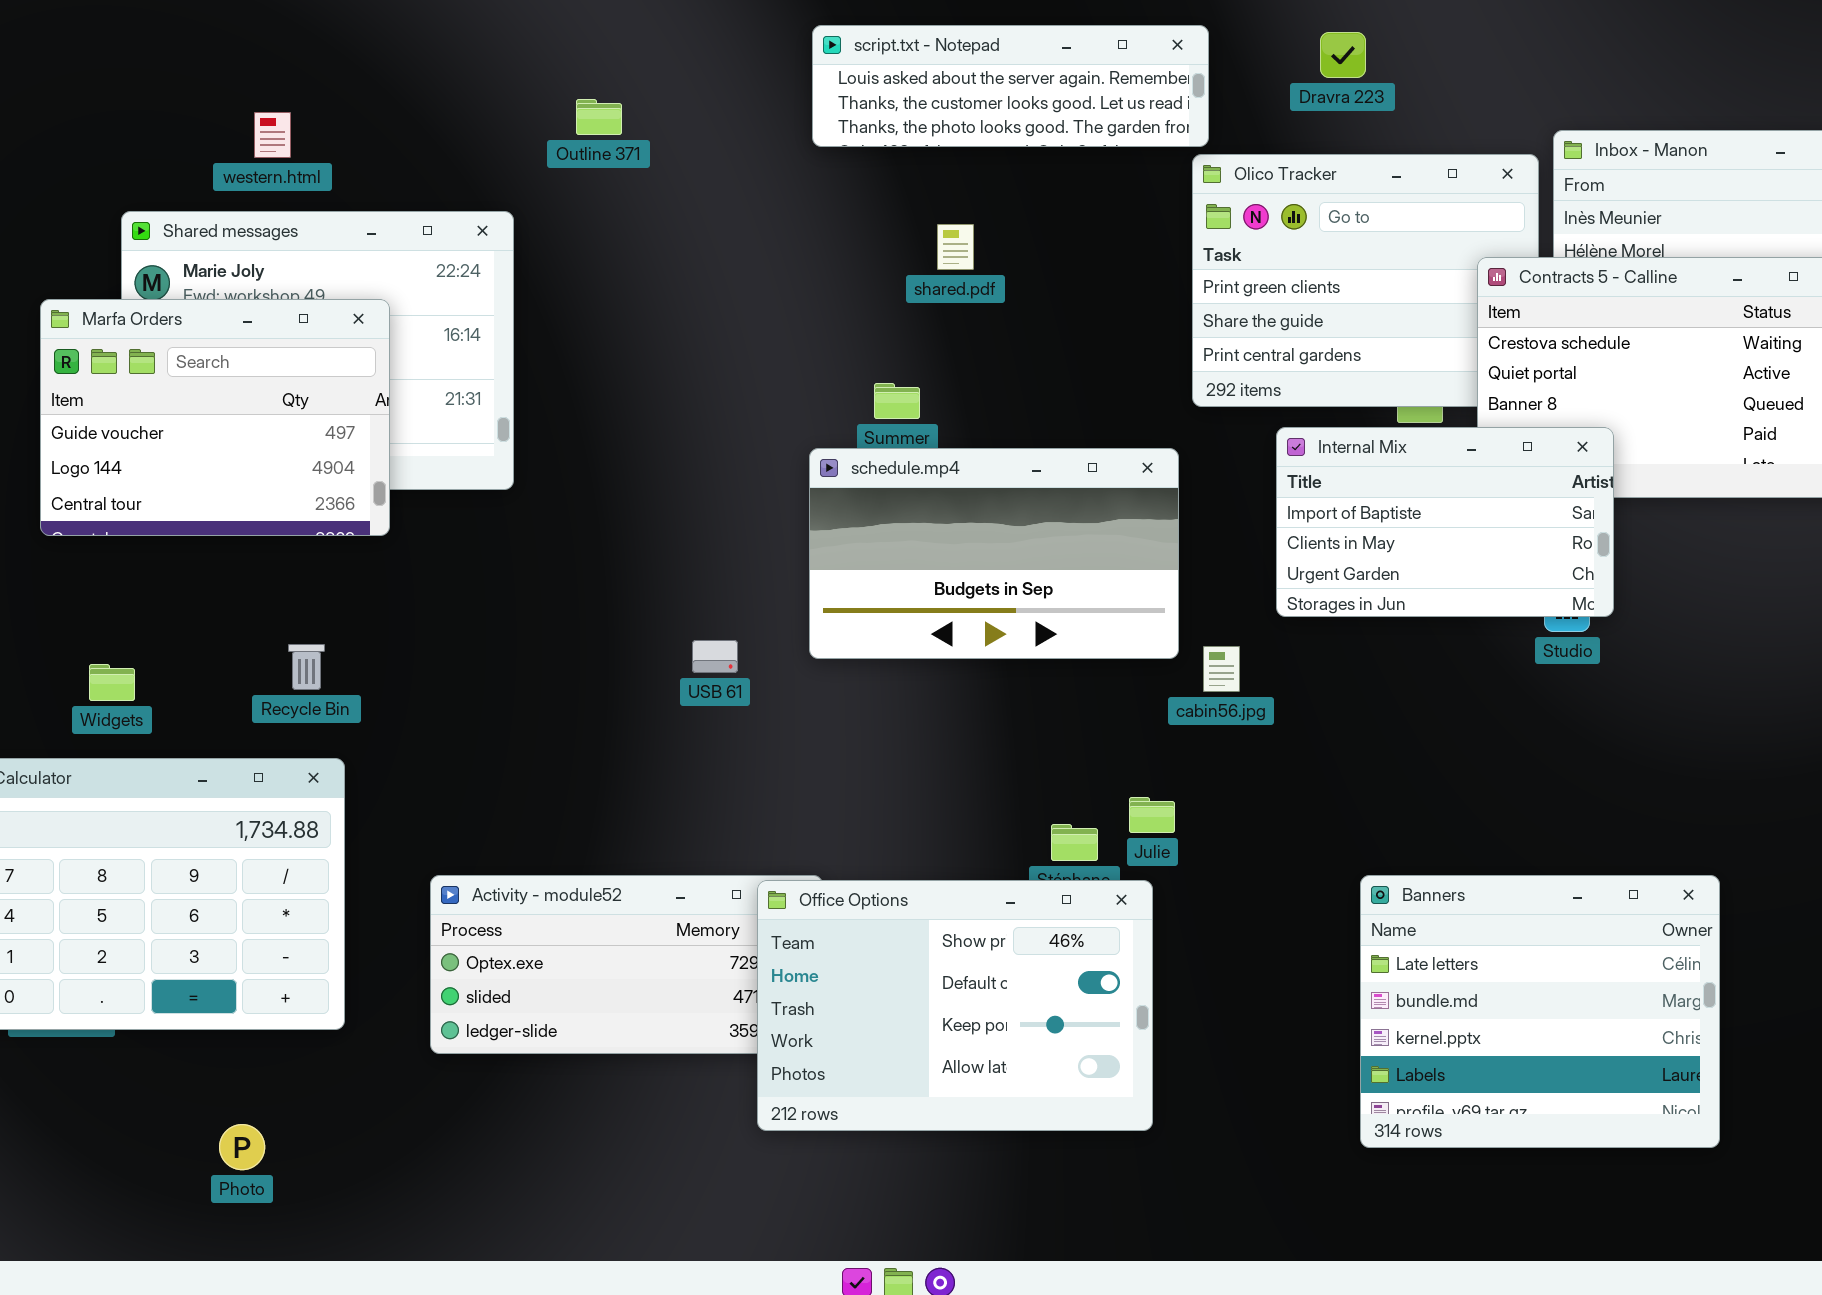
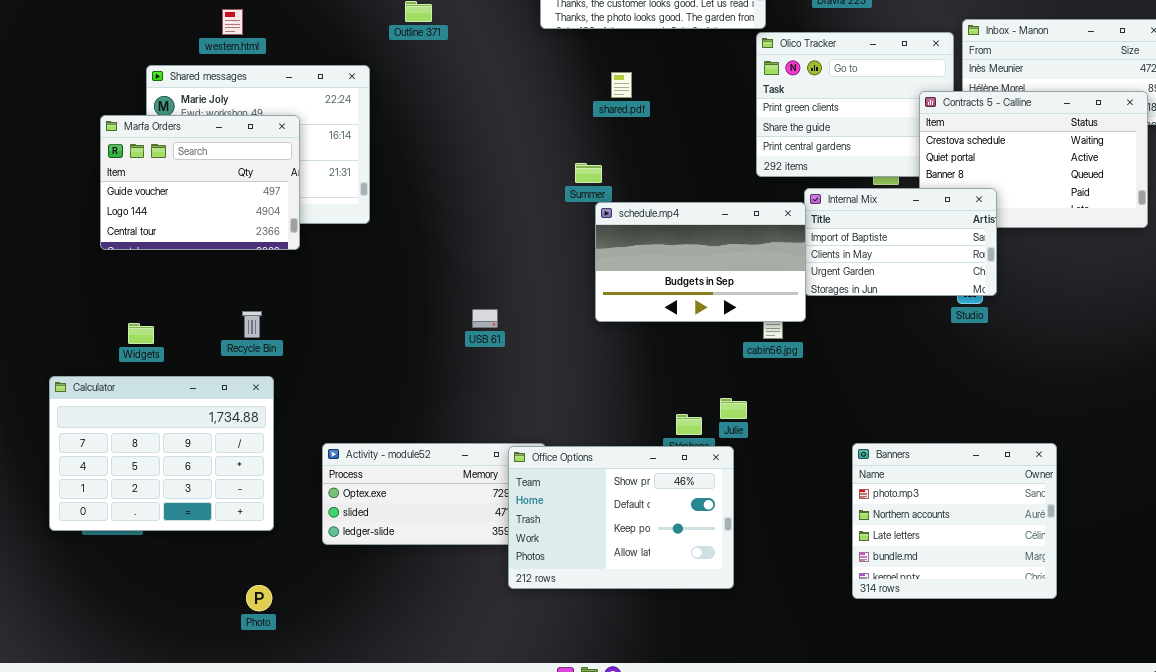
schedule.mp4: [809,448,1179,659] -> [595,202,806,322], moved
Banners: [1360,875,1720,1148] -> [852,443,1057,599], scrolled up 2 rows
Photo: [219,1124,265,1170] -> [246,585,272,611], moved

